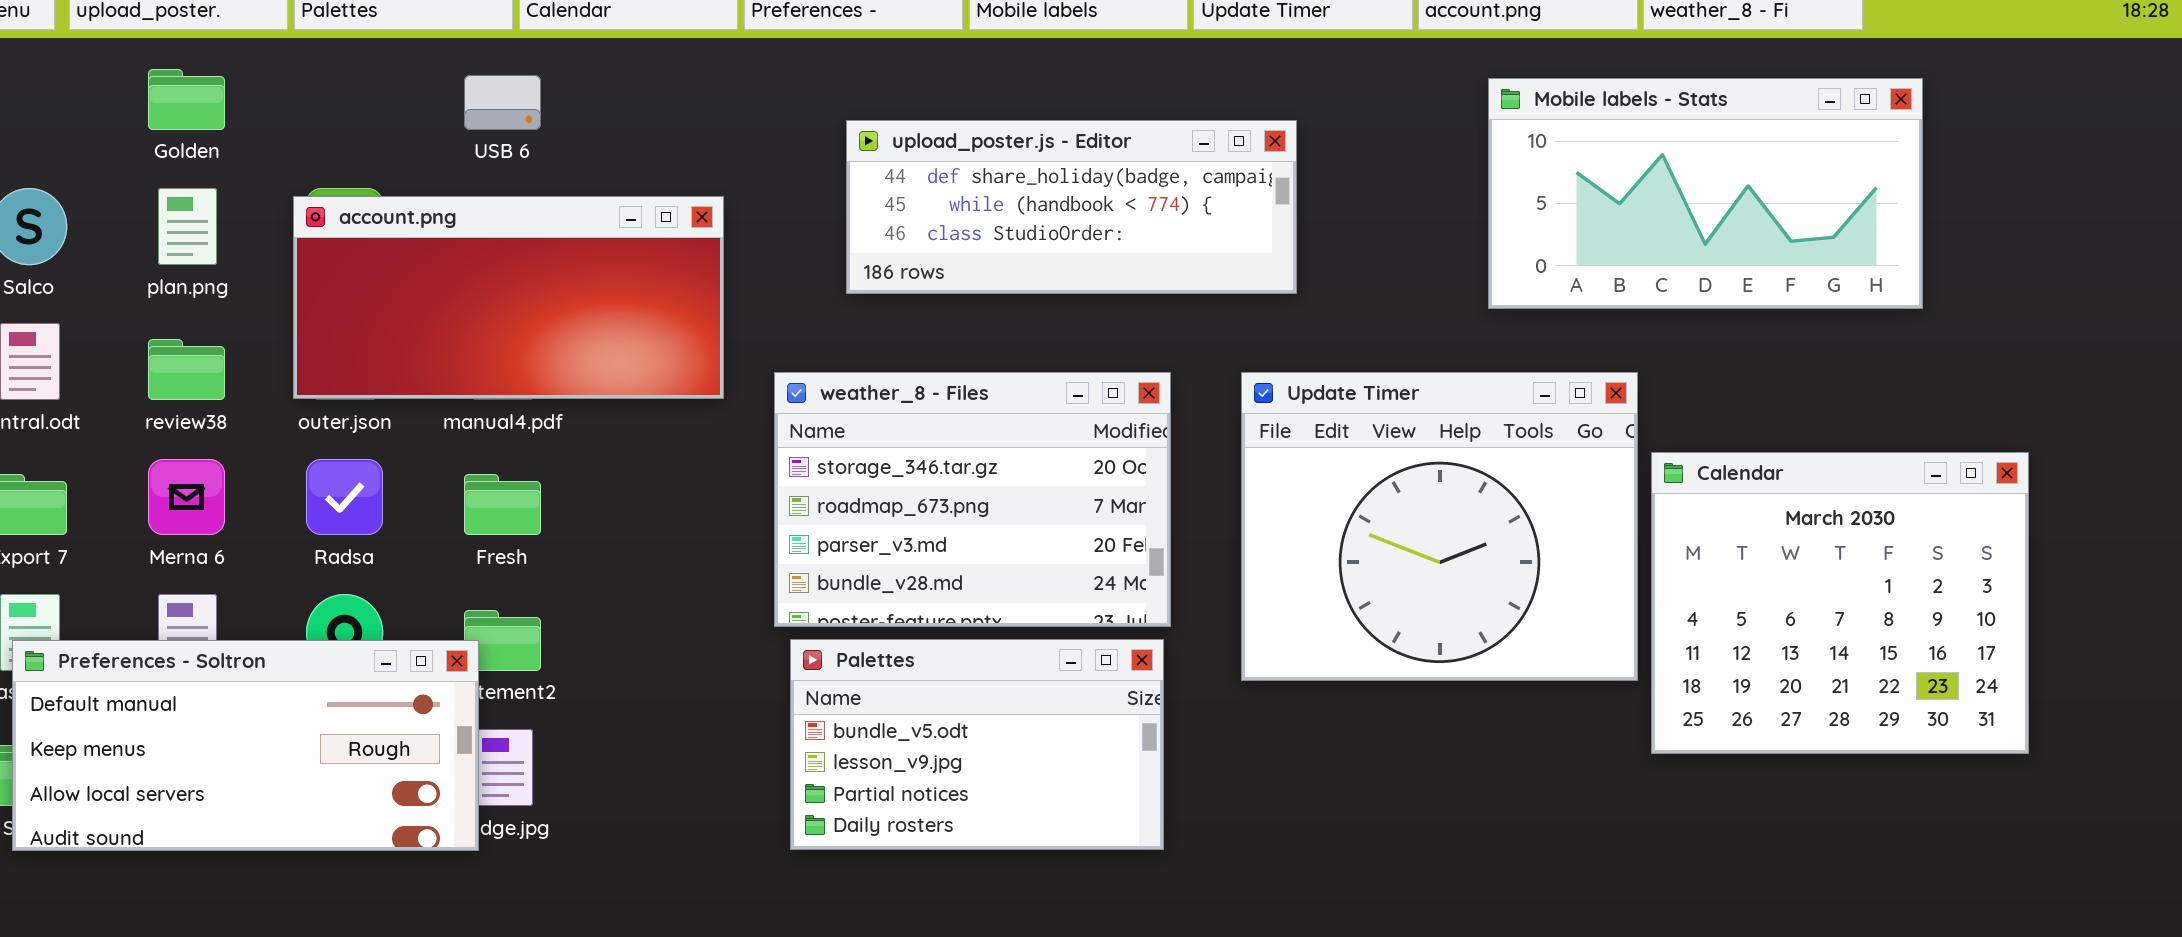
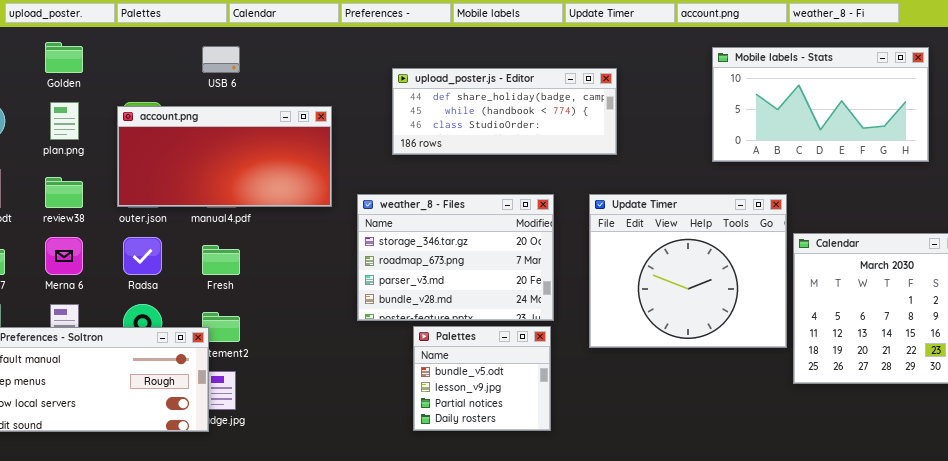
Palettes: [790,639,1164,850] -> [413,326,551,431], resized

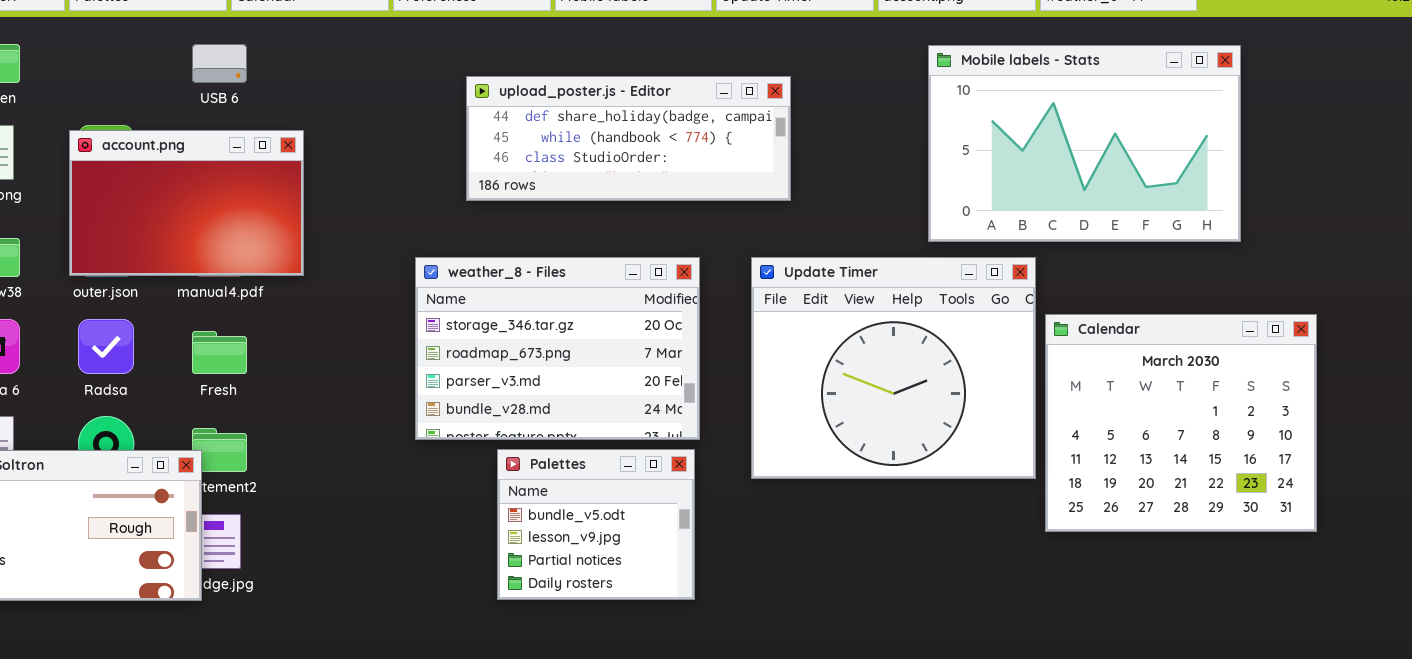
Mobile labels - Stats: [712,47,929,162] -> [928,45,1241,242], resized
account.png: [117,106,332,207] -> [69,130,304,276], resized

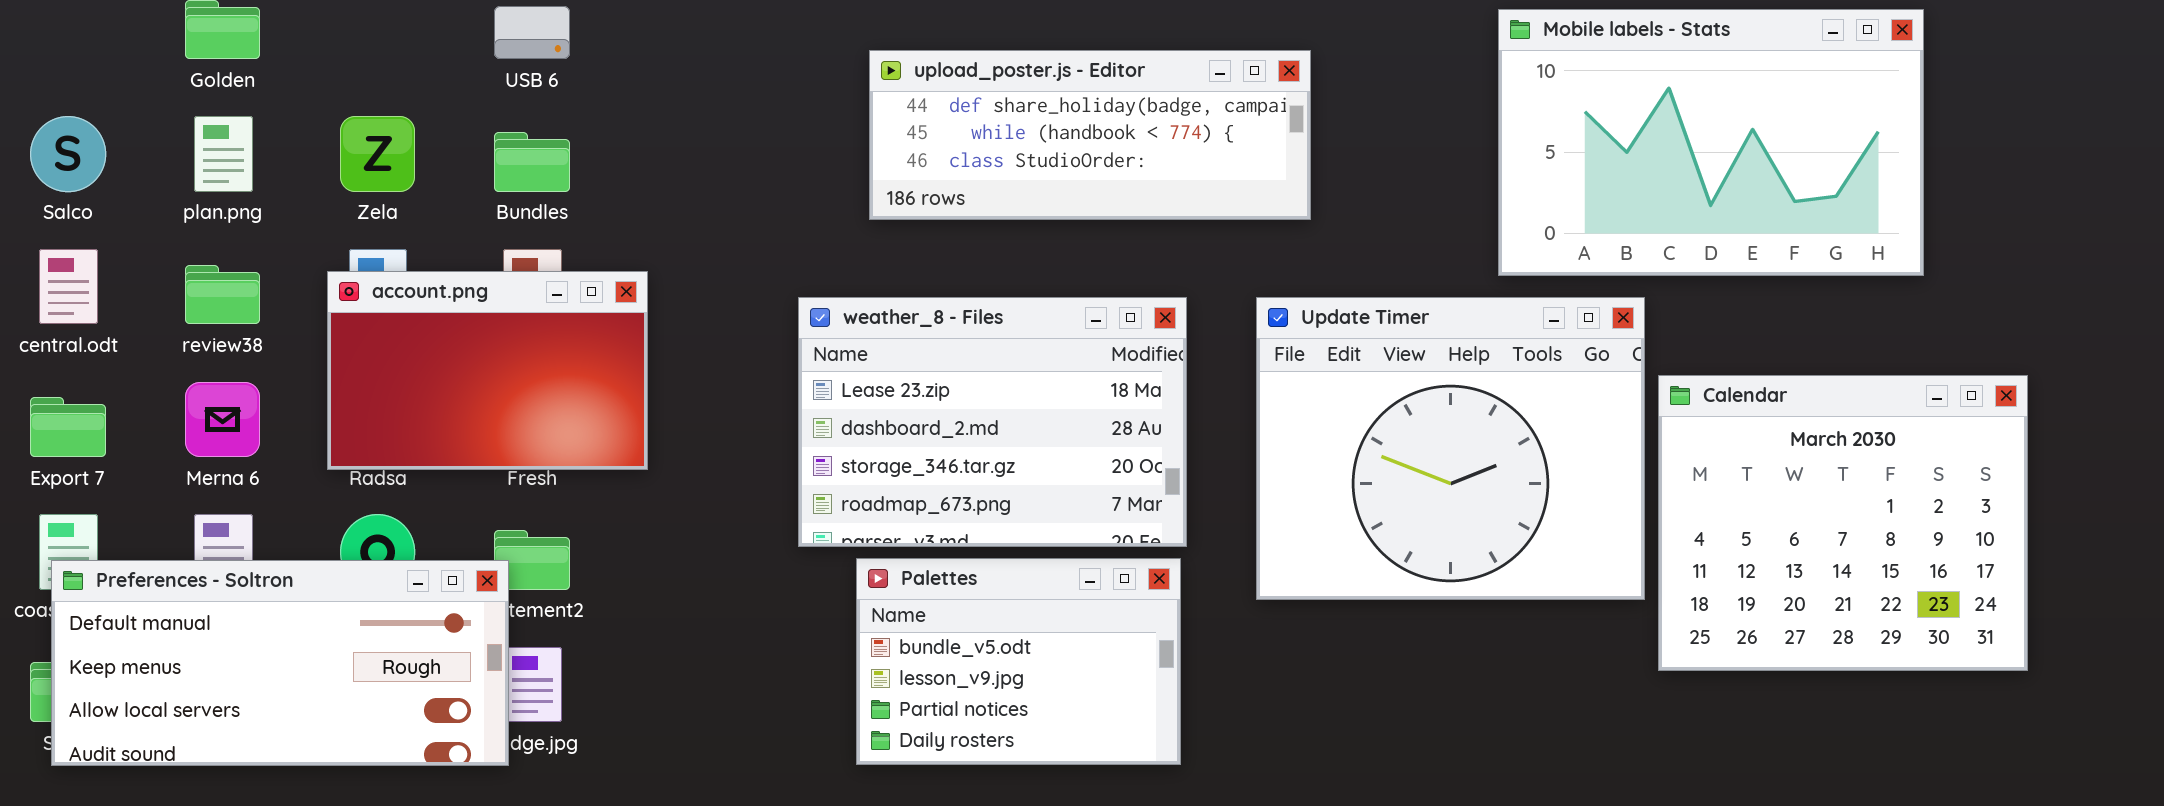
account.png: [69,130,304,276] -> [327,271,648,470], moved
weather_8 - Files: [415,257,700,440] -> [798,297,1187,547], scrolled up 2 rows
Palettes: [497,449,695,600] -> [856,558,1181,765], resized

